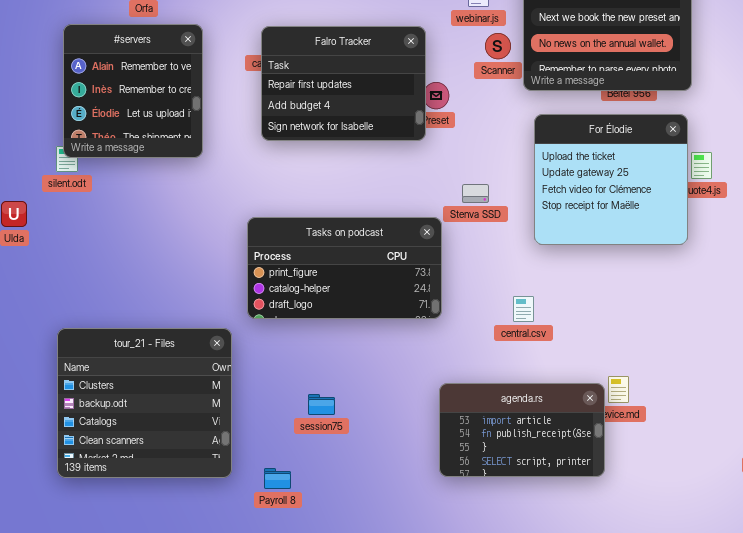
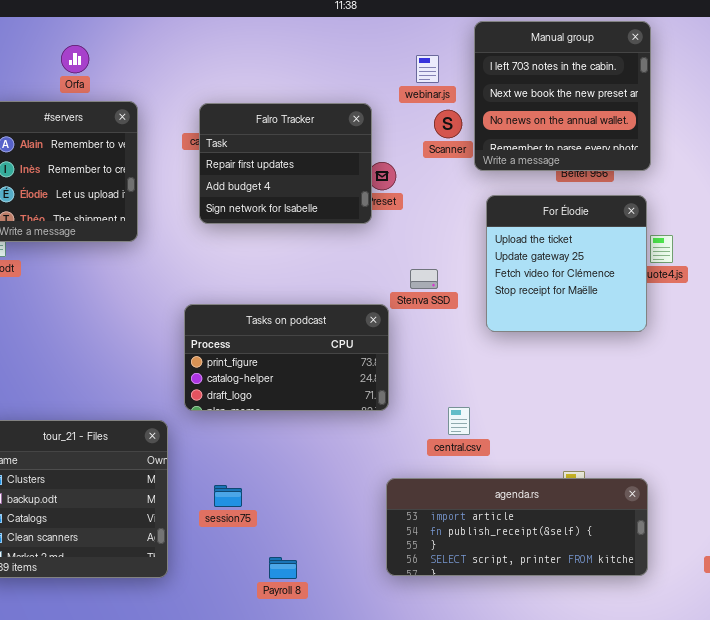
central.csv: [513,296,534,322] -> [448,407,470,435], moved
agenda.rs: [439,383,605,477] -> [386,478,648,576], resized
session75: [308,394,335,415] -> [214,485,242,507], moved
Payroll 8: [264,468,291,489] -> [269,557,297,579], moved

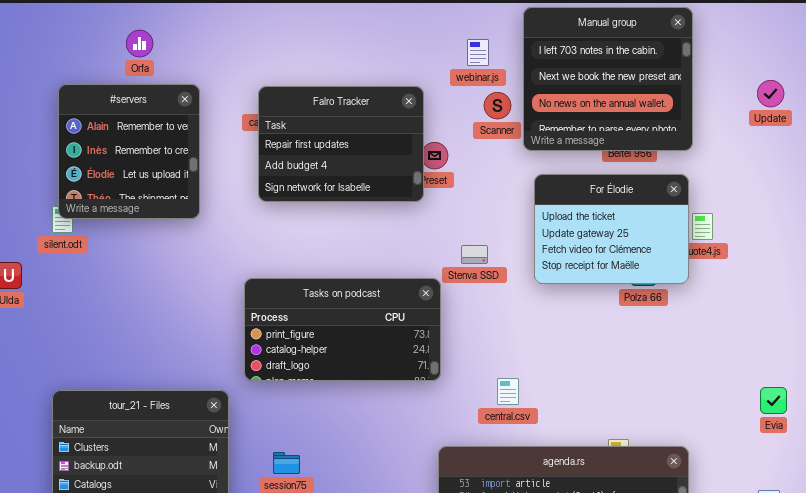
For Élodie: [486,195,647,332] -> [534,174,689,284], resized

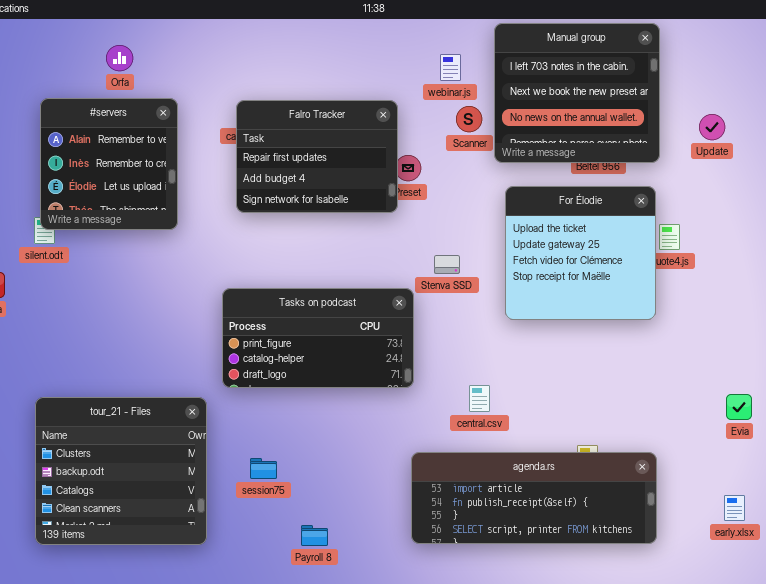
Update: [757,80,784,107] -> [699,114,725,140], moved
For Élodie: [534,174,689,284] -> [505,186,656,320], resized

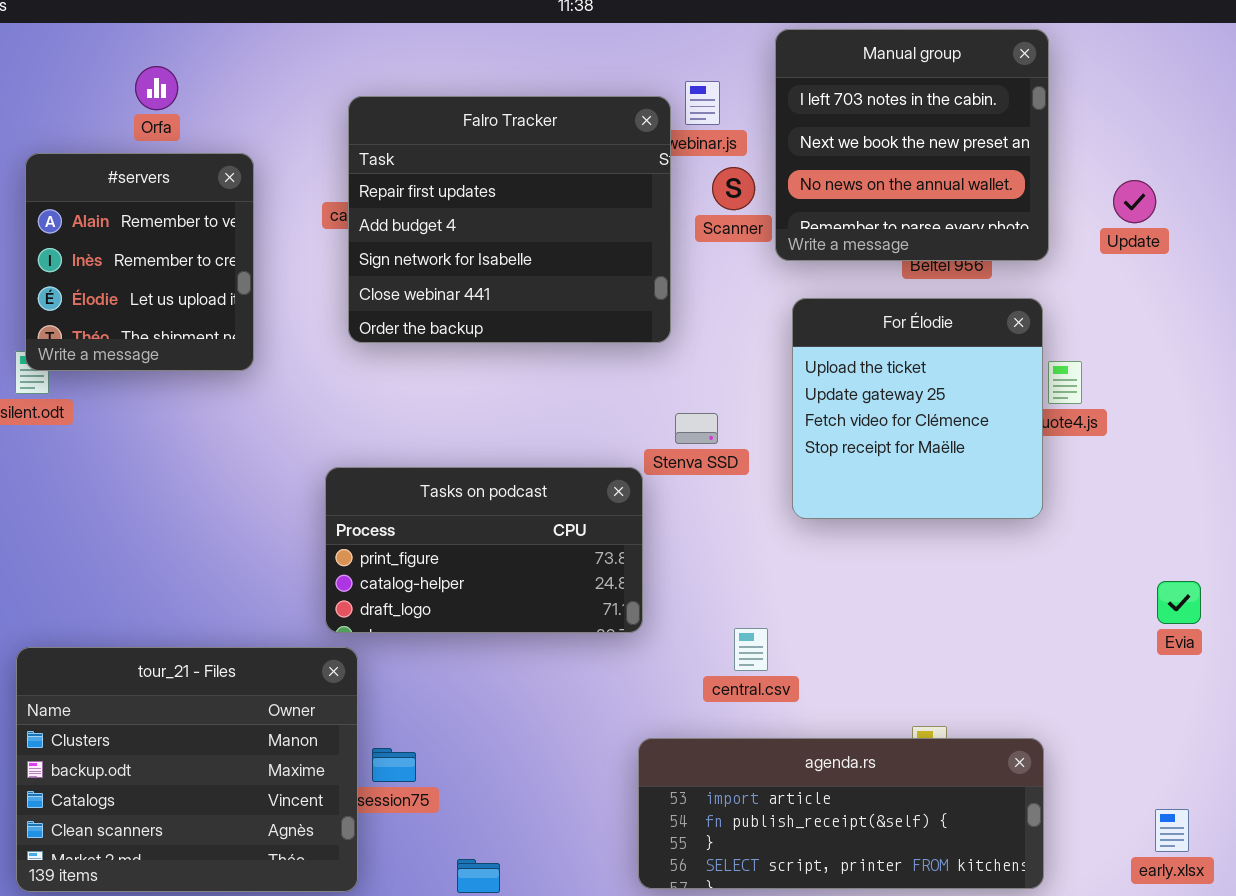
Falro Tracker: [236,100,398,213] -> [348,96,671,343], resized
Evia: [726,394,752,420] -> [1157,581,1201,624], moved
tour_21 - Files: [35,397,207,545] -> [16,647,358,892], resized

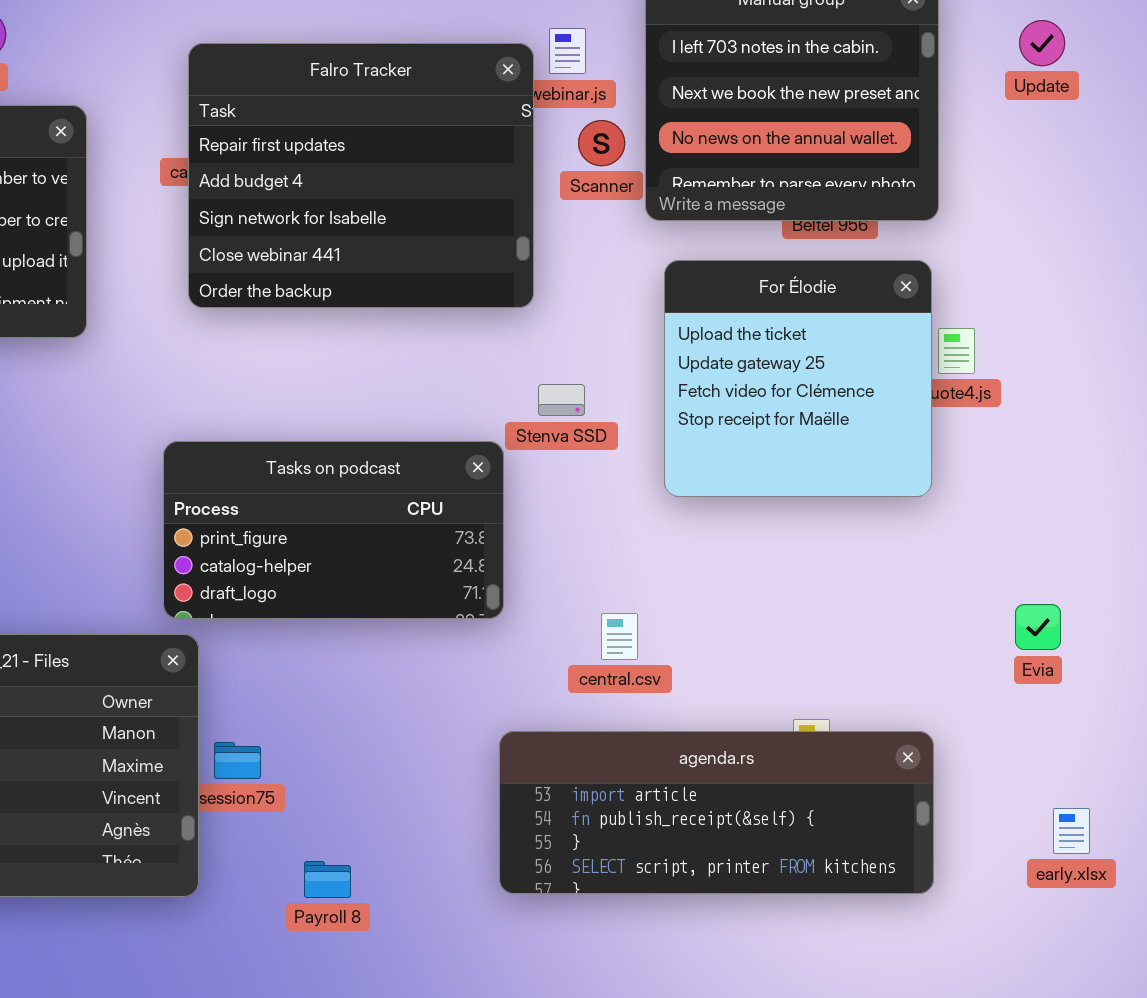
Update: [1113,180,1156,223] -> [1019,20,1065,66], moved
Evia: [1157,581,1201,624] -> [1015,604,1061,650], moved

